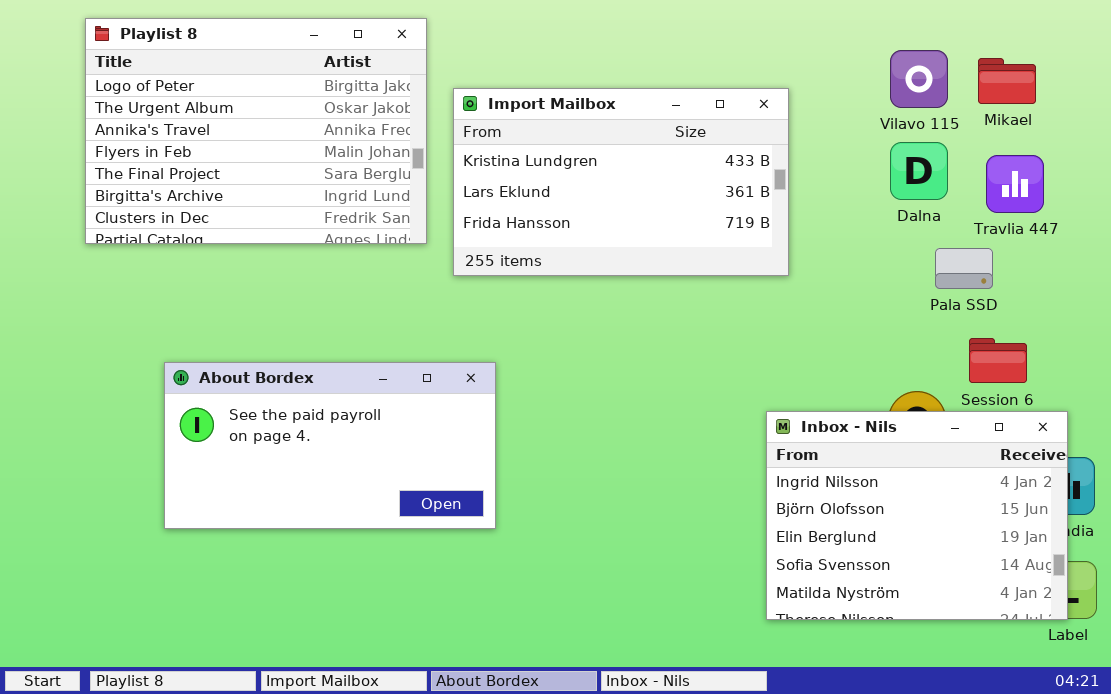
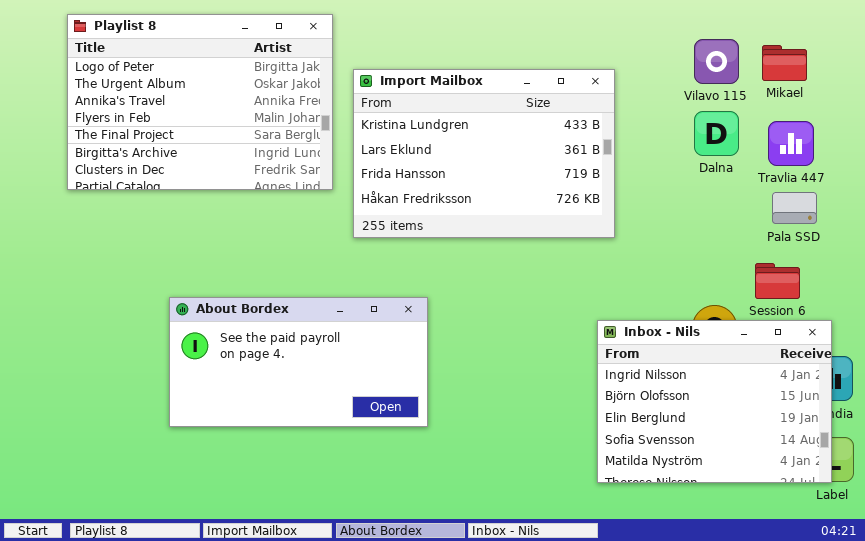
Import Mailbox: [453,88,789,276] -> [353,69,615,238], resized
Pala SSD: [935,248,993,289] -> [772,192,817,224], moved
About Bordex: [164,362,496,529] -> [169,297,428,427], moved

